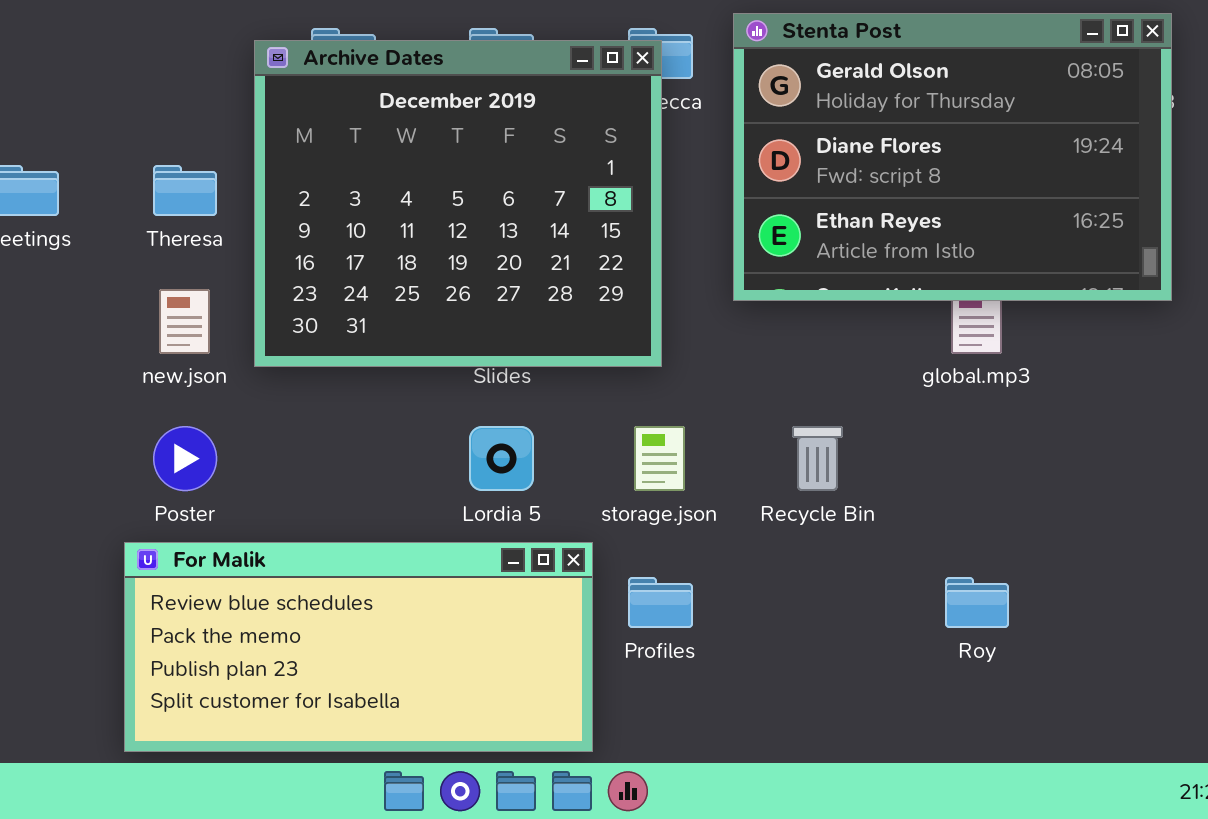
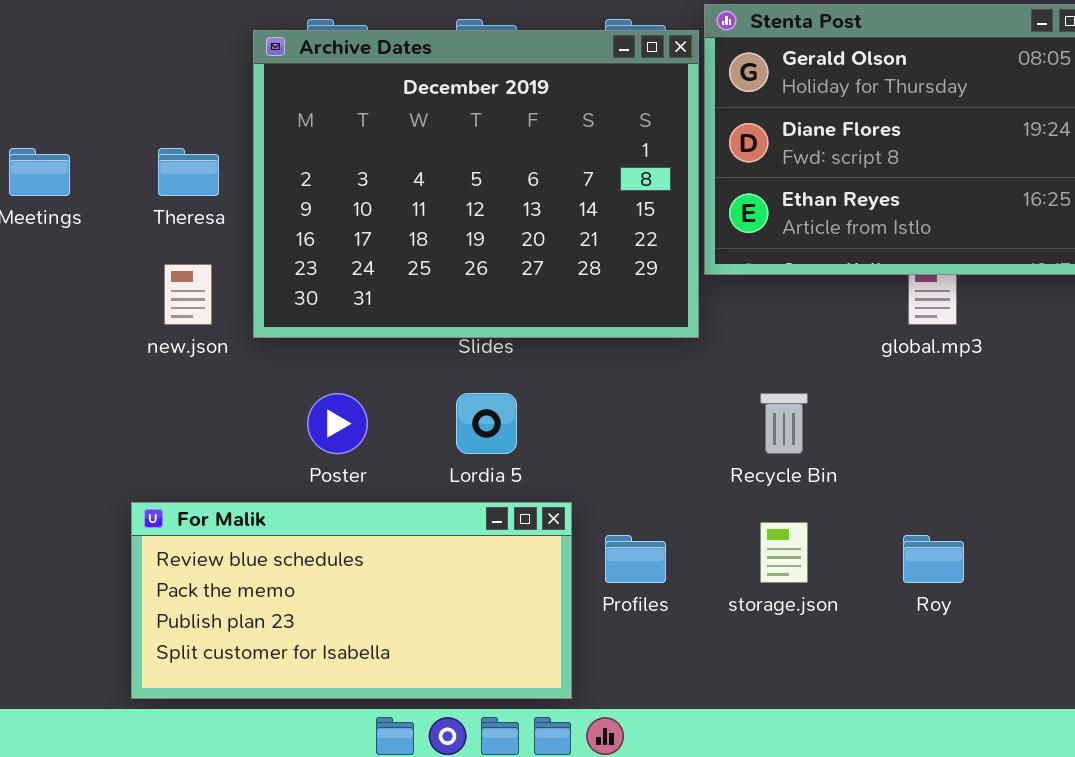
Archive Dates: [254,40,662,367] -> [253,30,699,338], resized
Poster: [153,426,217,491] -> [307,393,368,454], moved
storage.json: [634,426,685,491] -> [760,522,808,583], moved

